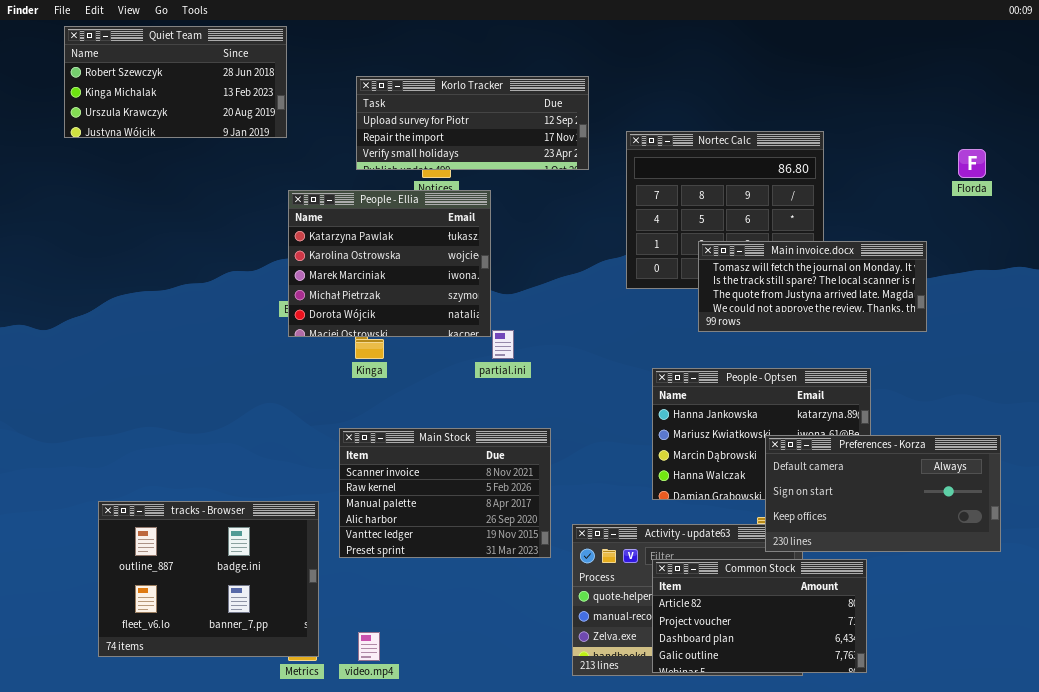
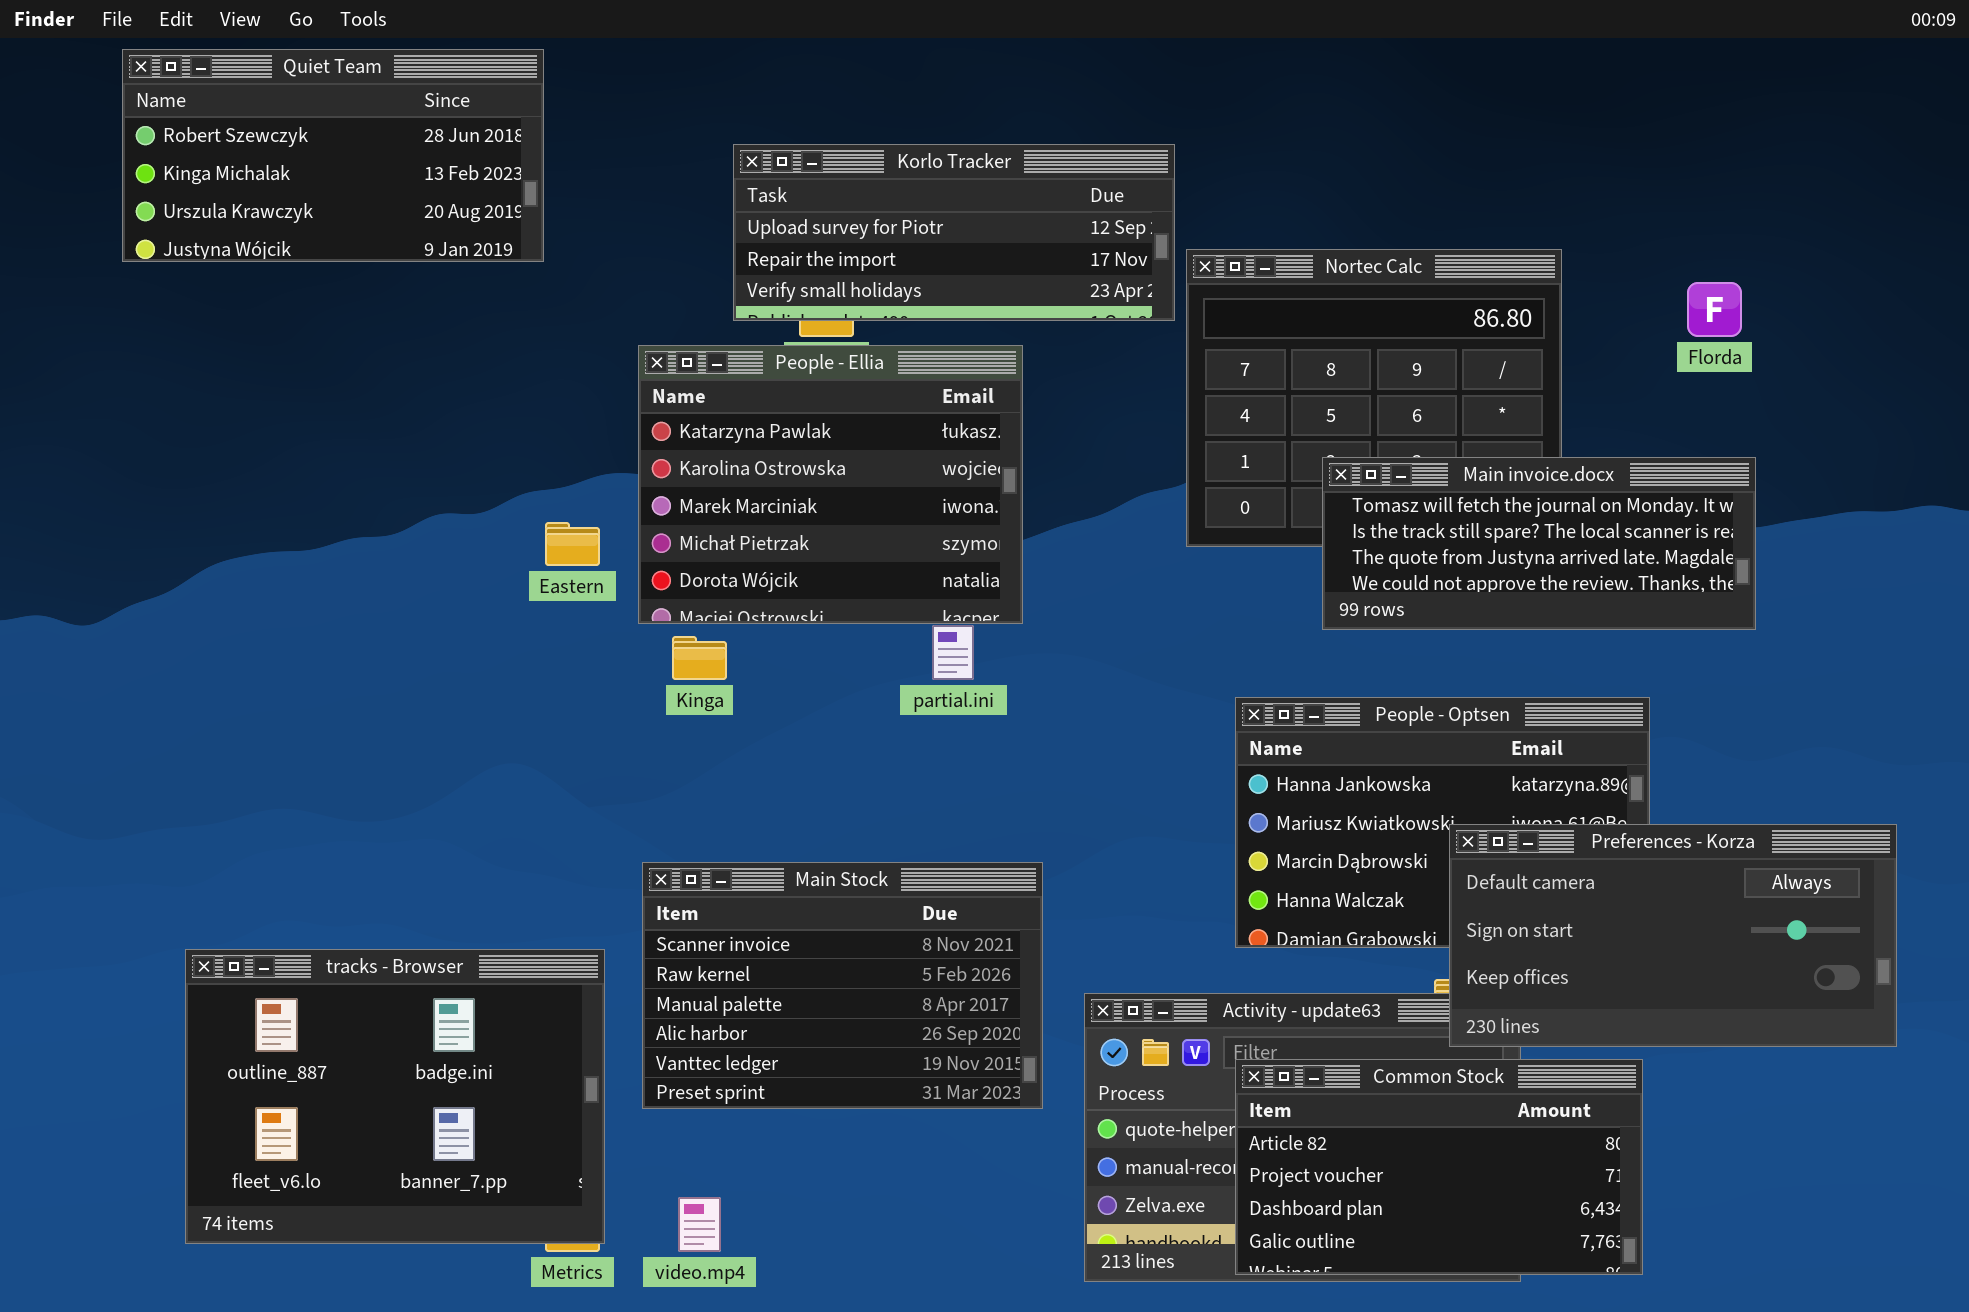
Korlo Tracker: [356,76,589,170] -> [733,144,1175,321], moved
Florda: [958,149,986,178] -> [1687,282,1742,337], moved
People - Ellia: [288,190,491,337] -> [638,345,1023,624], moved
Main Stock: [339,428,551,558] -> [642,862,1043,1109], moved

